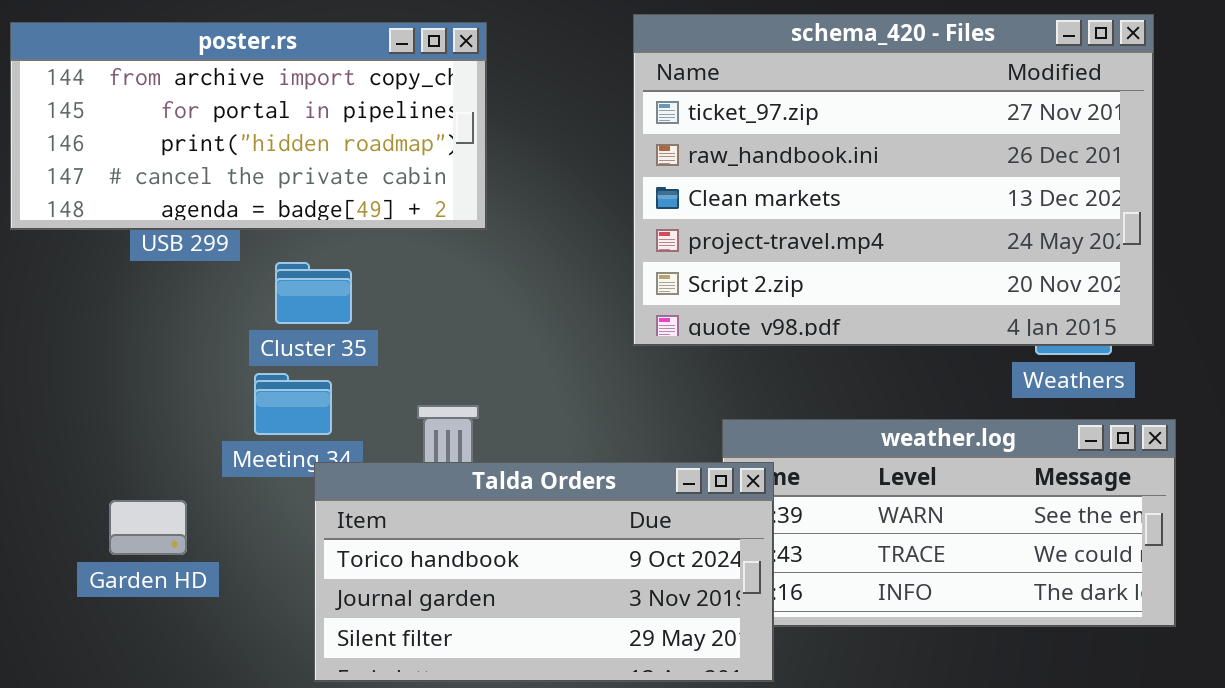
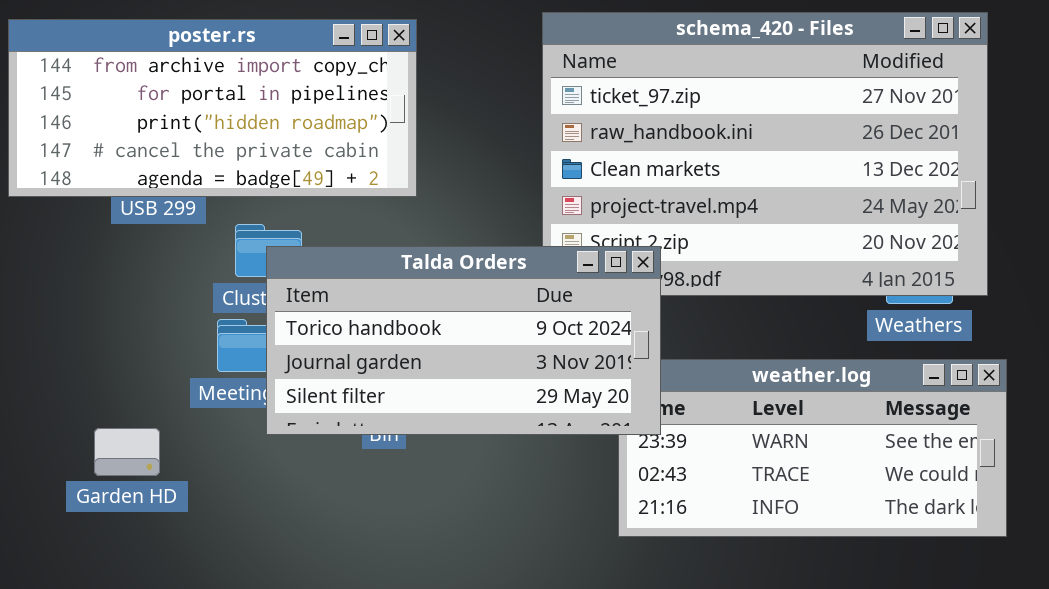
Talda Orders: [314,462,774,682] -> [266,246,661,435], moved

